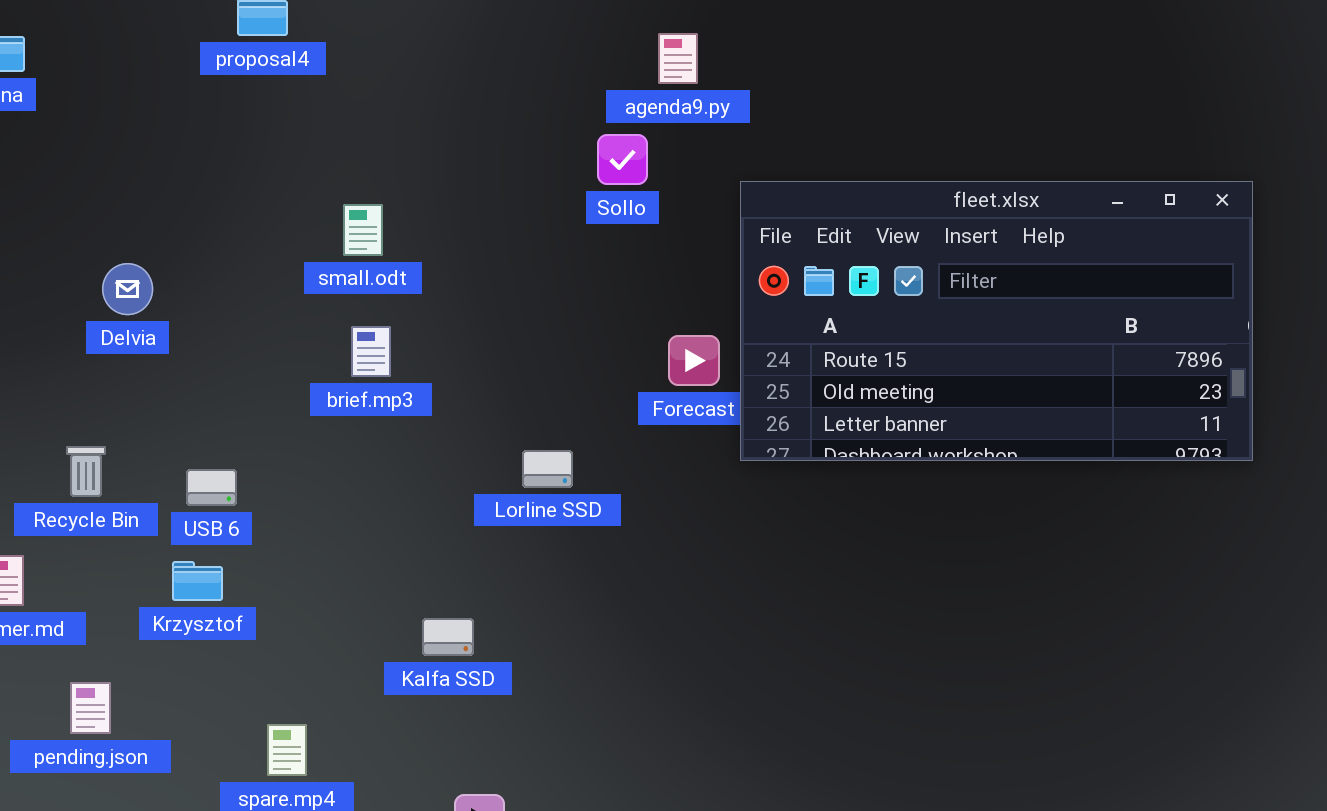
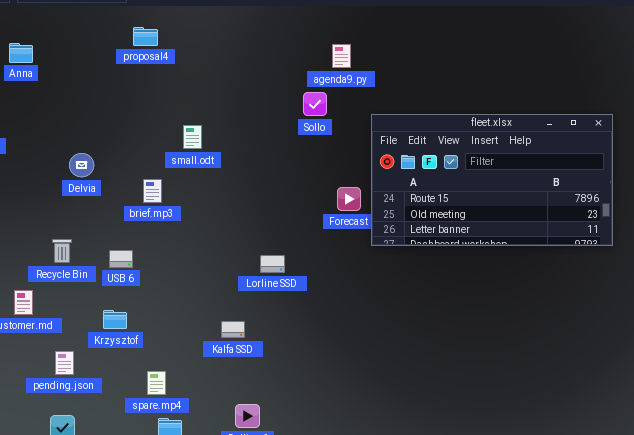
brief.mp3: [351,326,391,377] -> [143,179,162,203], moved
Lorline SSD: [522,450,573,488] -> [260,255,285,273], moved
Krzysztof: [172,561,223,601] -> [103,310,127,329], moved

